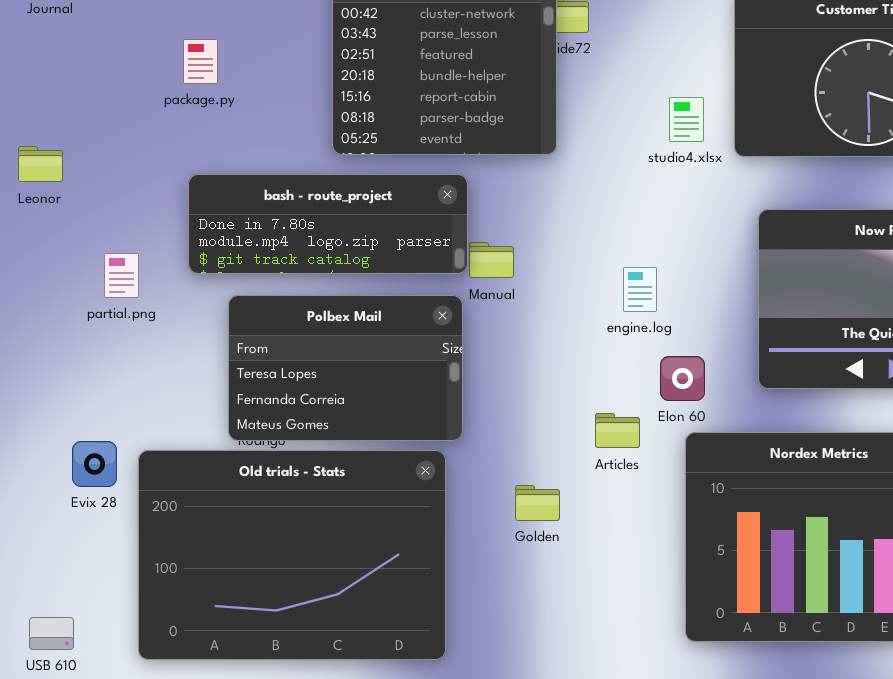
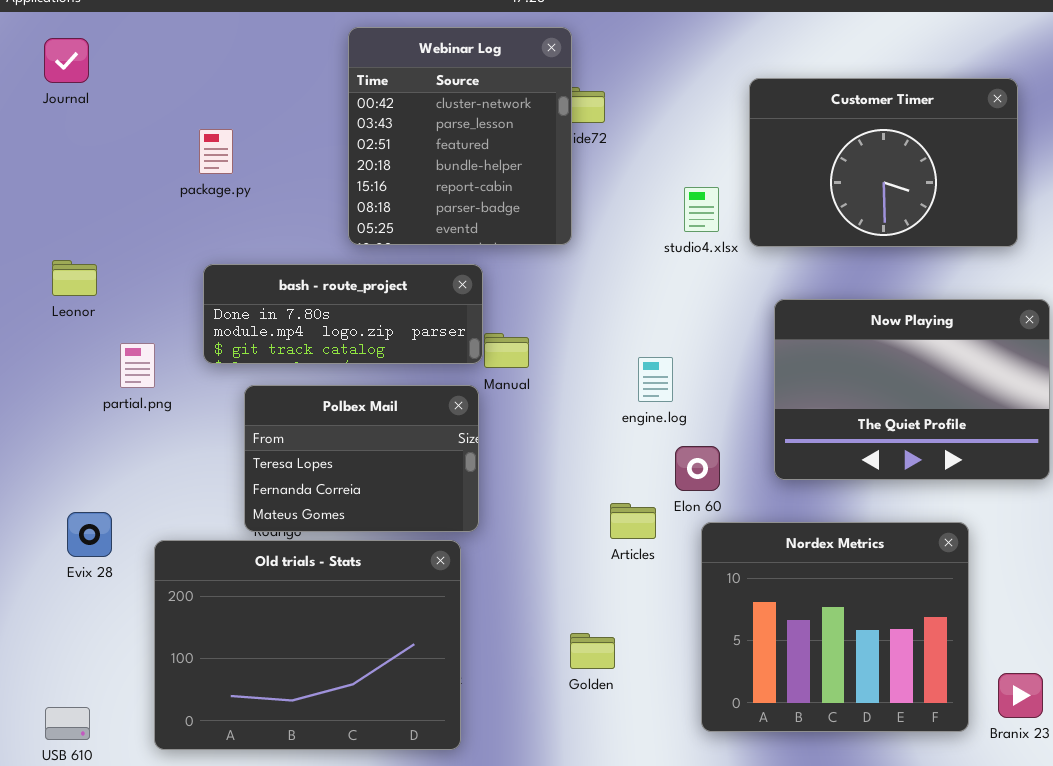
Leonor: [18,146,63,182] -> [52,260,97,296], moved
Evix 28: [72,441,117,487] -> [67,512,112,557], moved
Golden: [515,485,560,521] -> [570,633,615,669], moved

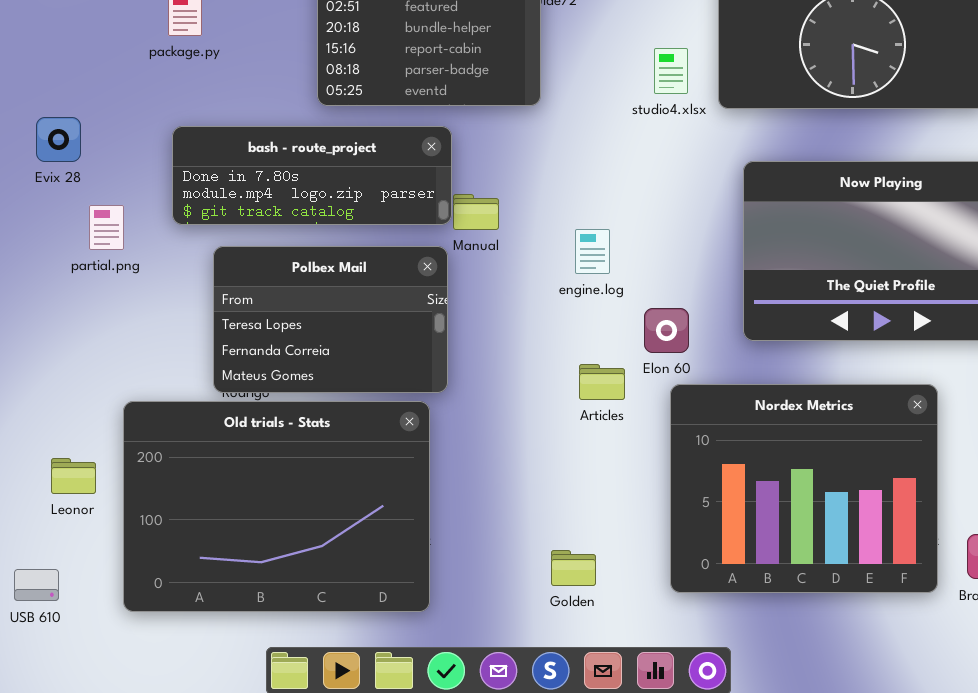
Leonor: [52,260,97,296] -> [51,458,96,494], moved
engine.log: [638,357,673,402] -> [575,229,610,274], moved
Evix 28: [67,512,112,557] -> [36,117,81,162], moved
Golden: [570,633,615,669] -> [551,550,596,586], moved

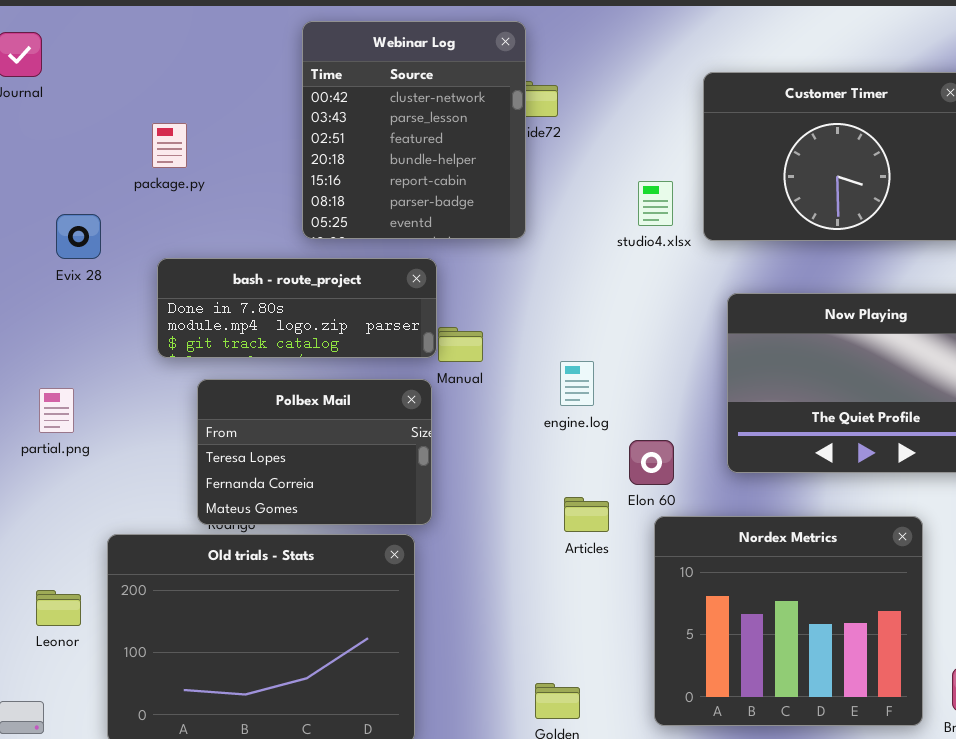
Evix 28: [36,117,81,162] -> [56,214,101,259], moved
partial.png: [89,205,124,250] -> [39,388,74,433], moved

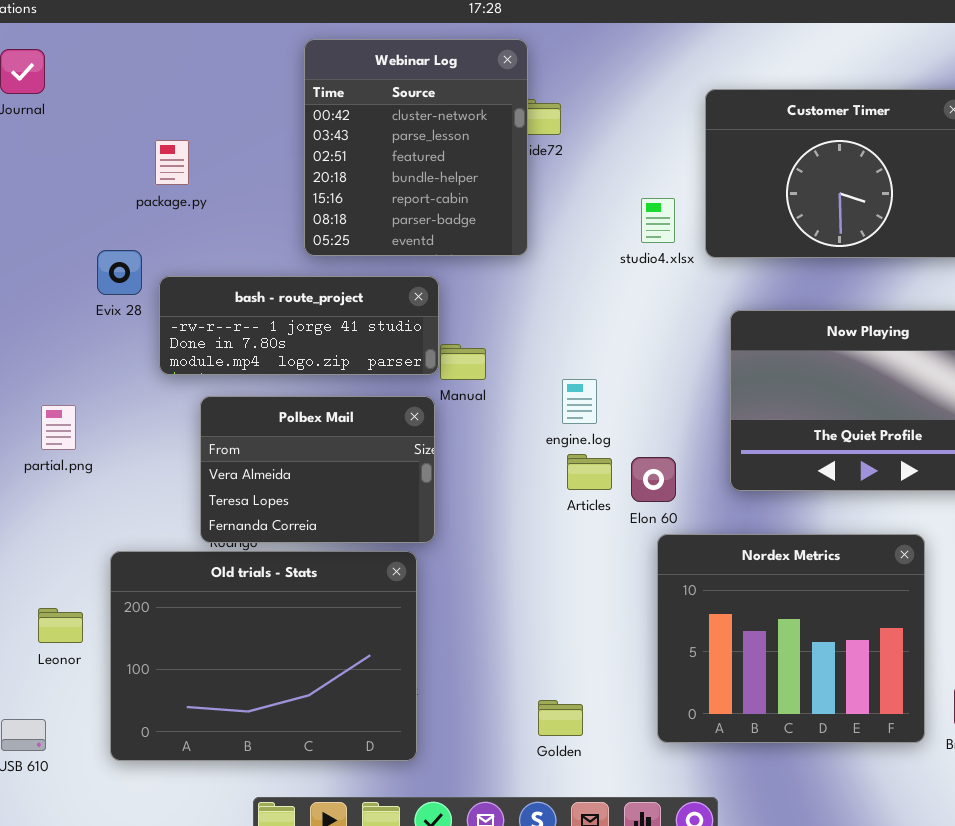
Evix 28: [56,214,101,259] -> [97,250,142,295], moved
bash - route_project: [157,258,437,358] -> [159,276,439,375], scrolled up 1 row
Polbex Mail: [197,379,432,525] -> [200,396,435,543], scrolled up 1 row
Articles: [564,497,609,532] -> [567,454,612,490], moved

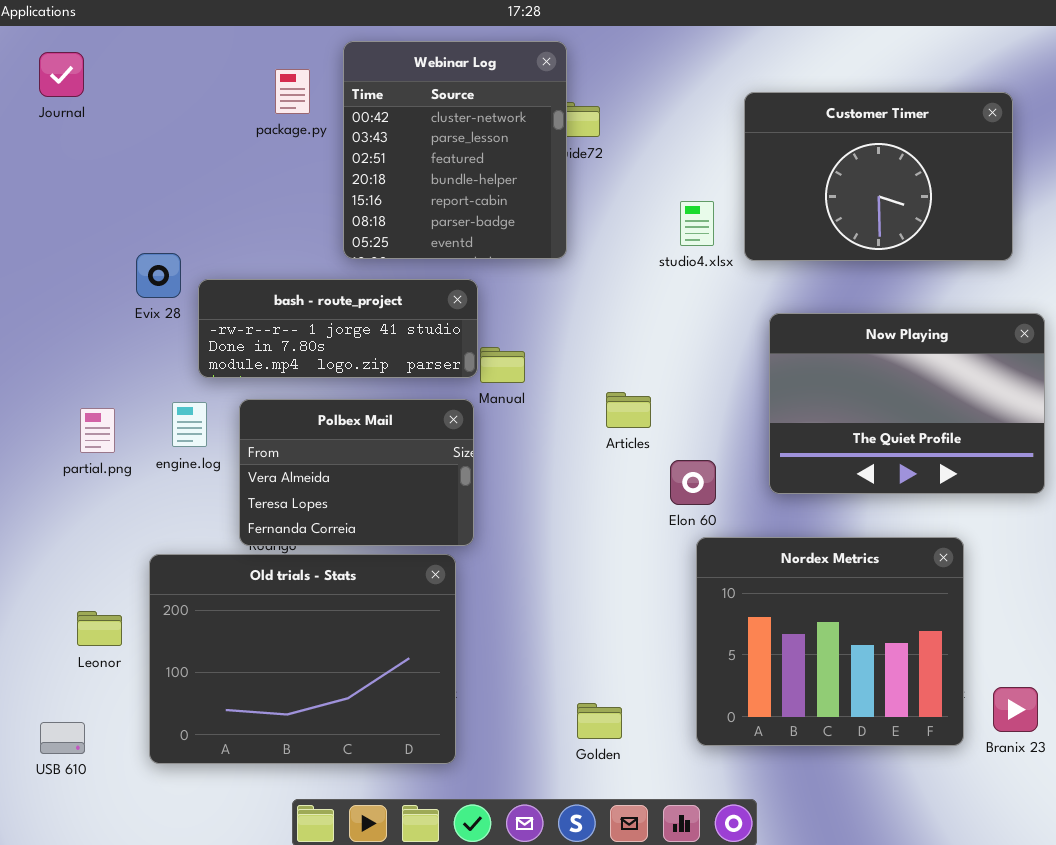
package.py: [155,140,189,185] -> [275,69,310,114], moved
engine.log: [562,379,597,424] -> [172,402,207,447], moved
Articles: [567,454,612,490] -> [606,392,651,428], moved

